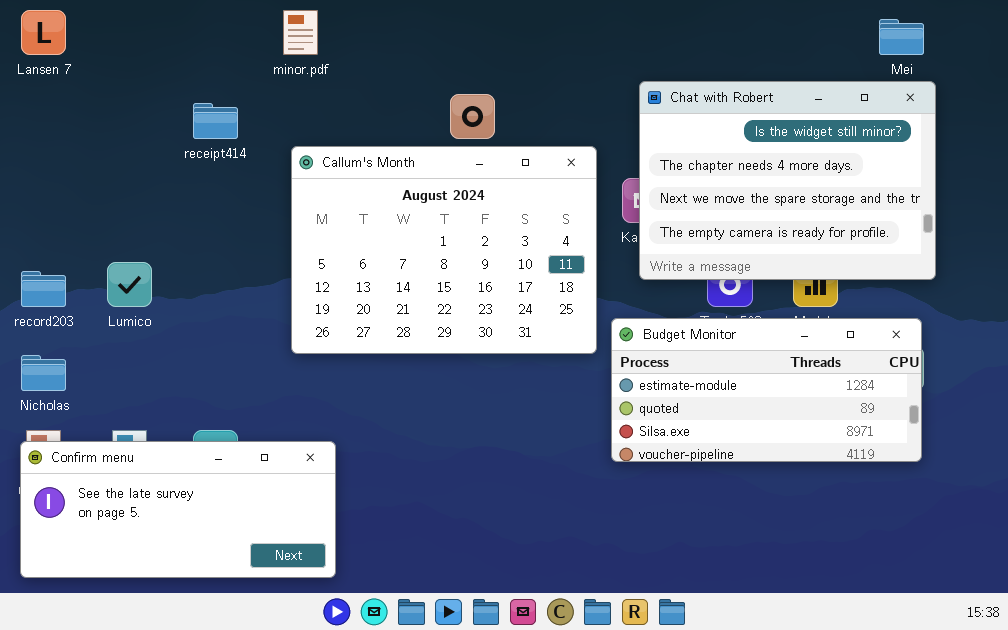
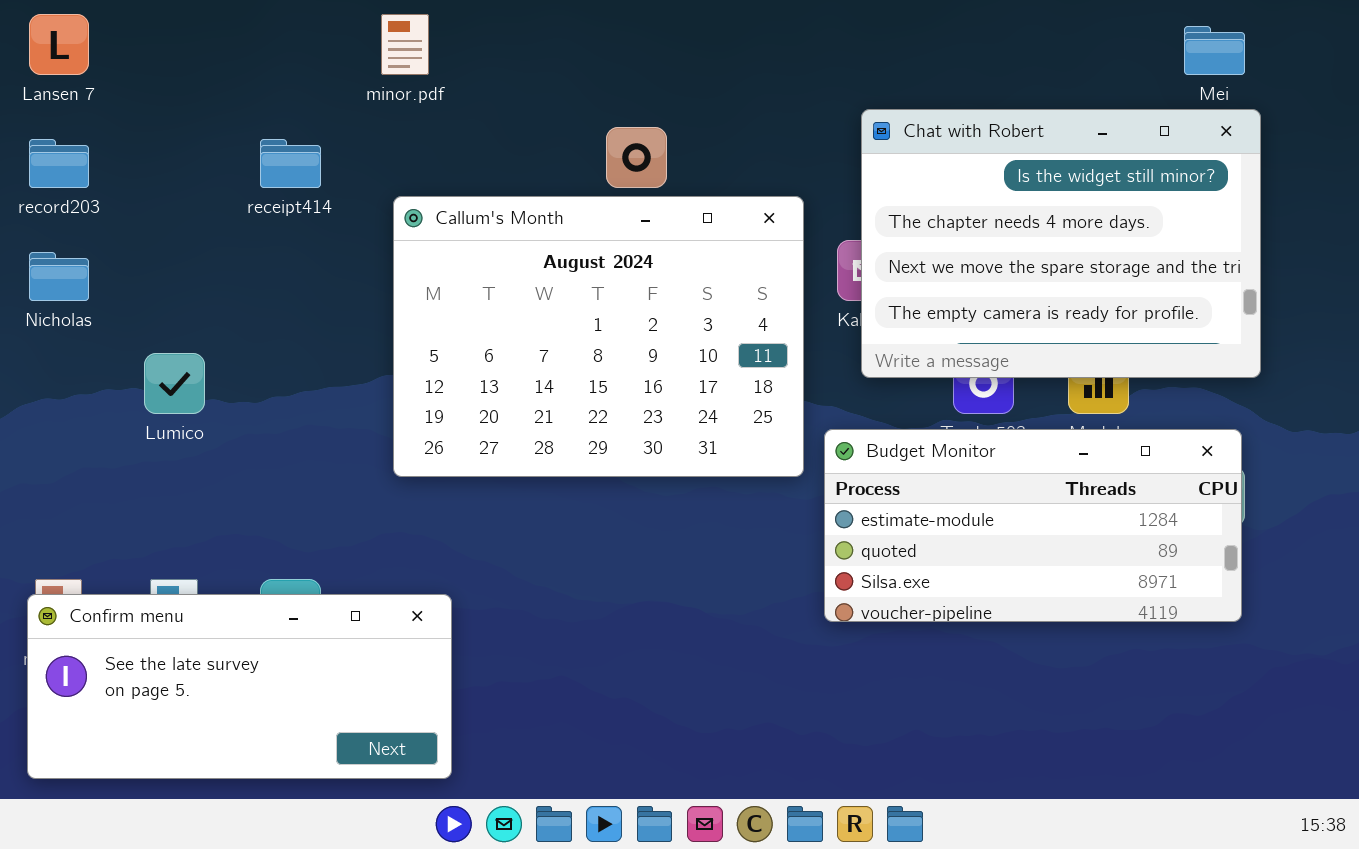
record203: [21,271,66,307] -> [29,139,89,188], moved
Nicholas: [21,355,66,391] -> [29,252,89,301], moved

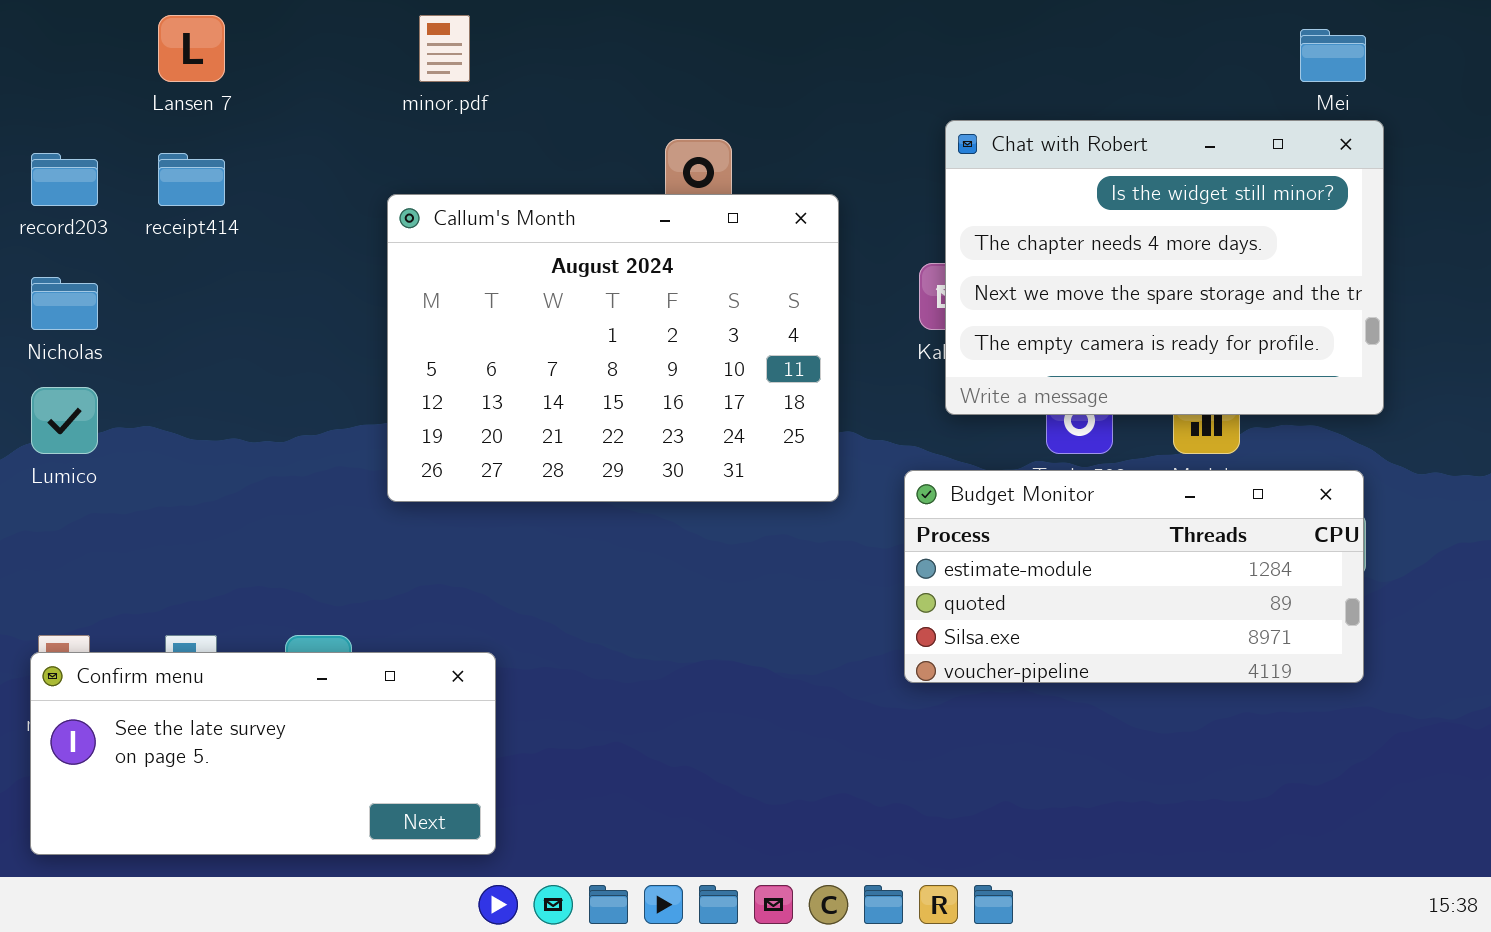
Lansen 7: [29,14,89,75] -> [158,15,225,82], moved
receipt414: [260,139,321,188] -> [158,153,225,206], moved
Callum's Month: [393,196,804,477] -> [387,194,839,502], moved
Lumico: [144,353,205,414] -> [31,387,98,454], moved

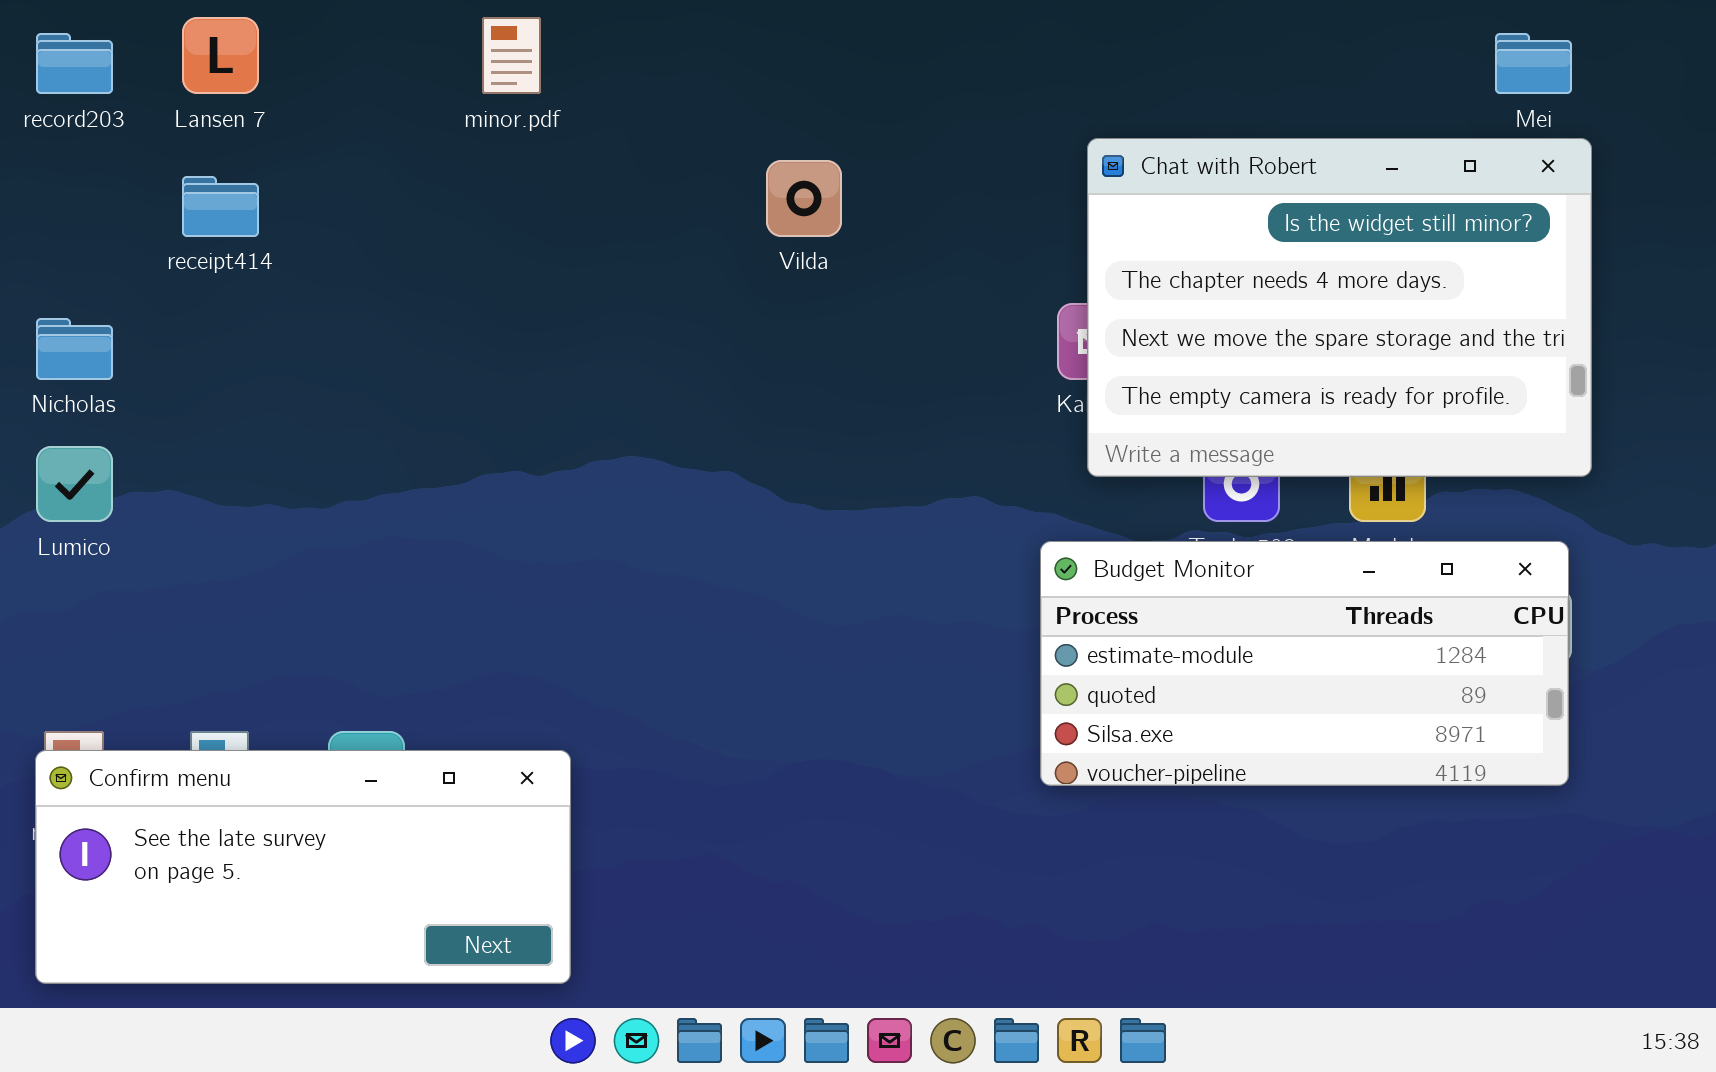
record203: [31,153,98,206] -> [36,33,113,94], moved
Callum's Month: [387,194,839,502] -> none, closed

